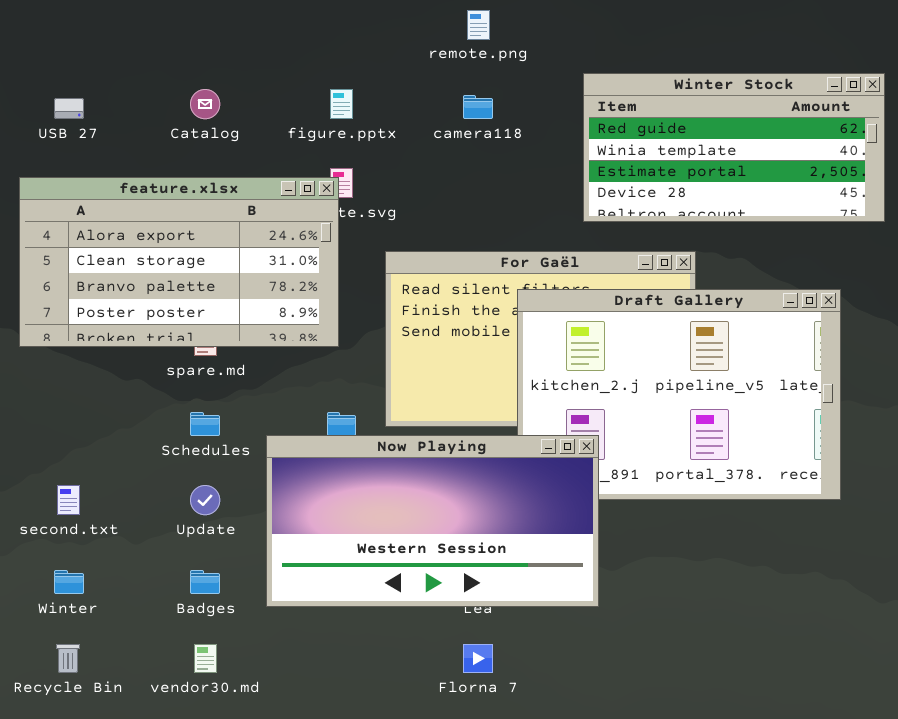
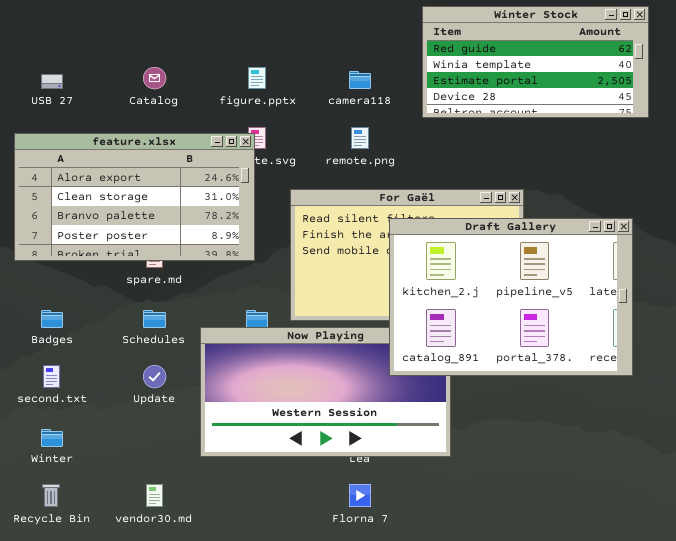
remote.png: [467,10,490,40] -> [351,127,369,149], moved
Winter Stock: [583,73,885,222] -> [422,6,649,118], moved
Draft Gallery: [517,289,841,500] -> [389,218,633,376], raised
Badges: [190,570,220,594] -> [41,310,63,328], moved

